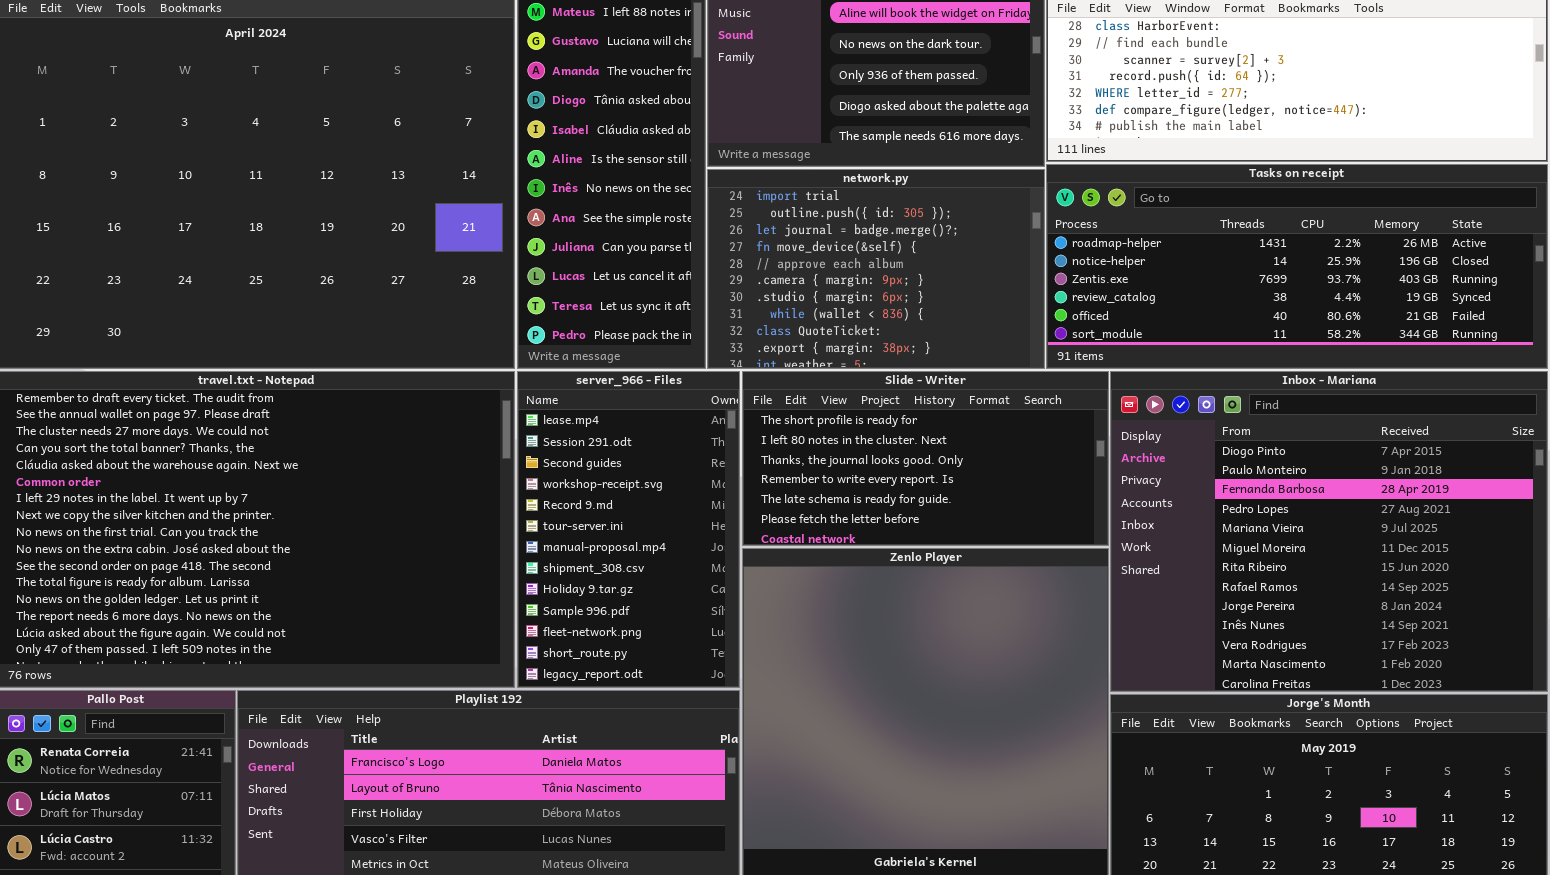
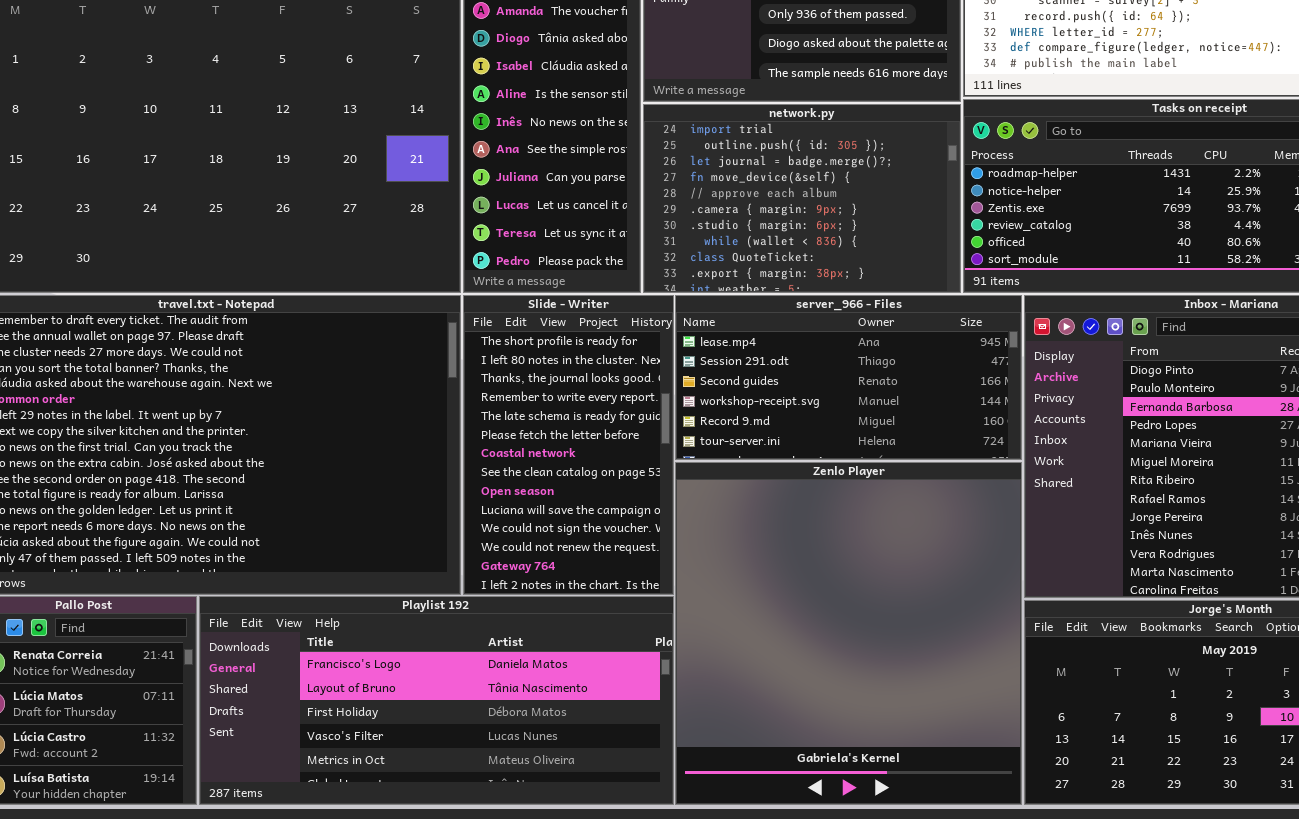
server_966 - Files: [517,371,740,688] -> [675,295,1022,460], moved, resized
Slide - Writer: [742,371,1109,546] -> [463,295,674,595], moved, resized

